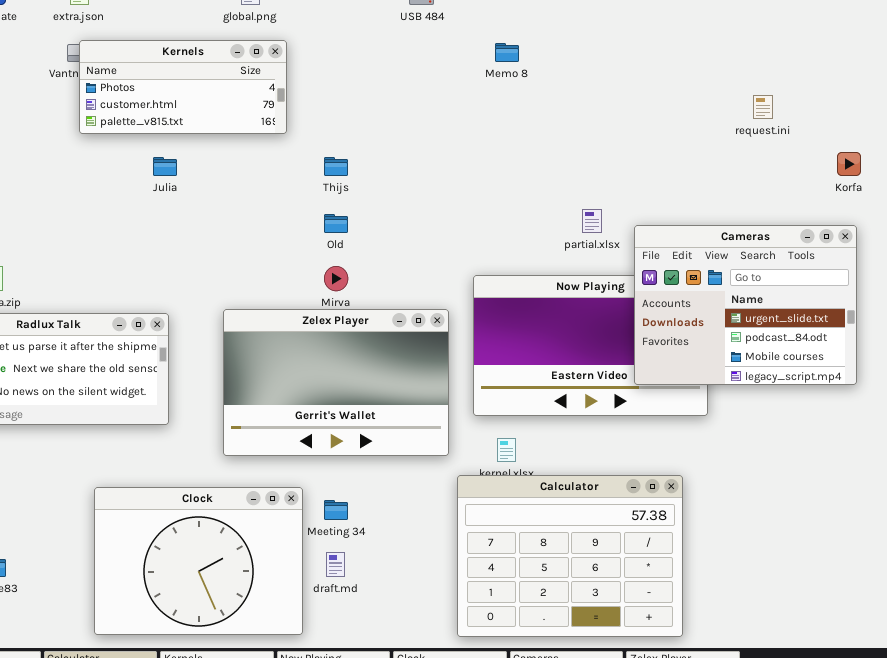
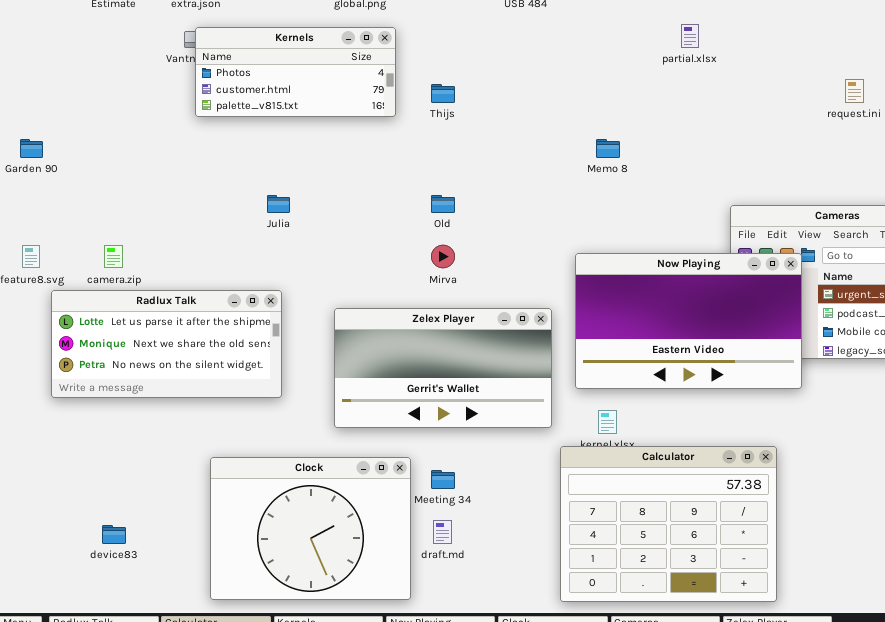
Memo 8: [495,43,519,62] -> [596,139,620,158], moved
Julia: [153,157,177,176] -> [267,195,290,213], moved
Thijs: [324,157,348,176] -> [431,84,455,103], moved
partial.xlsx: [582,209,602,233] -> [681,24,699,48], moved
Now Playing: [473,275,708,416] -> [575,253,802,389], raised
Zelex Player: [223,309,449,456] -> [334,308,552,428], resized

